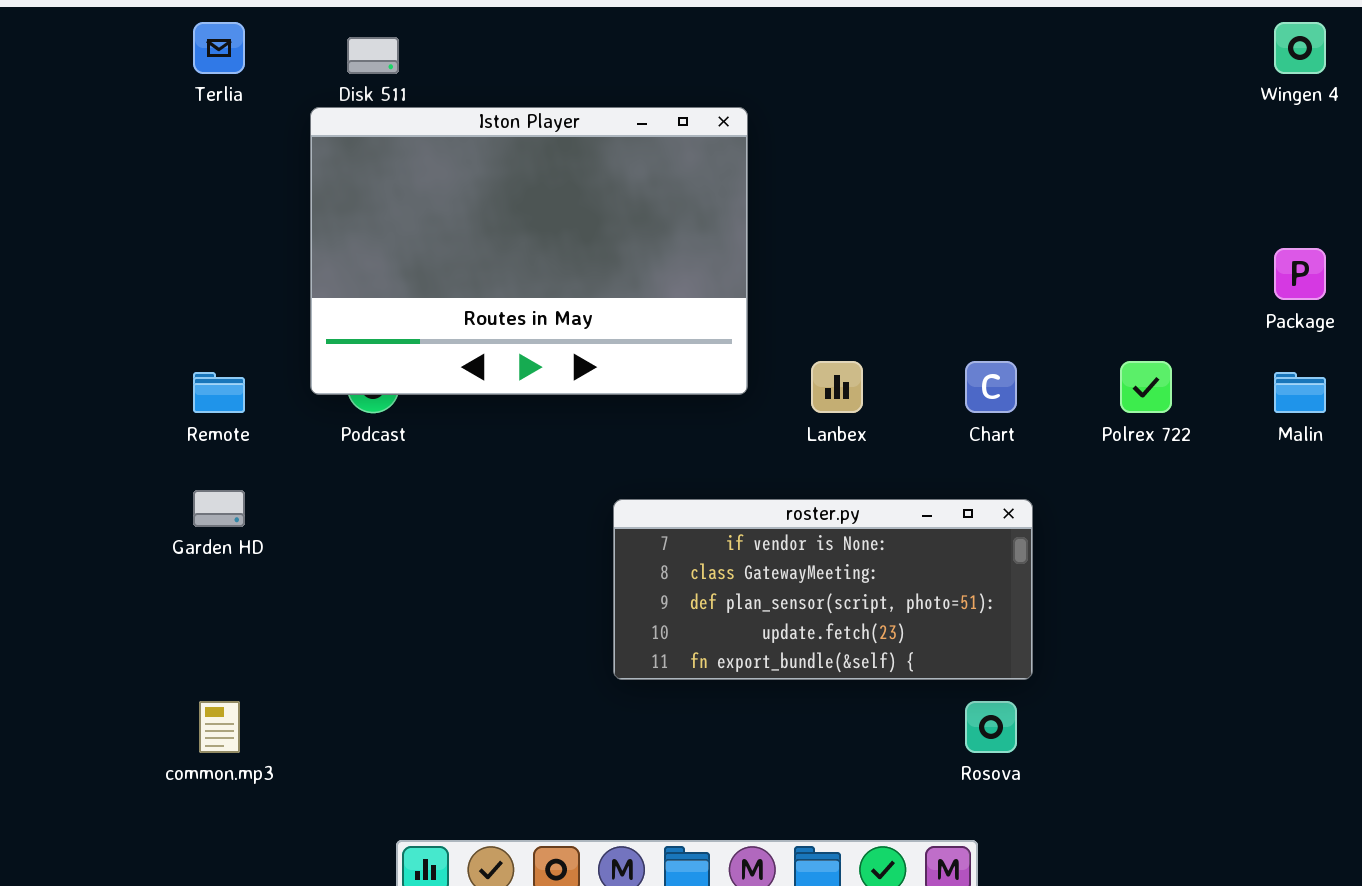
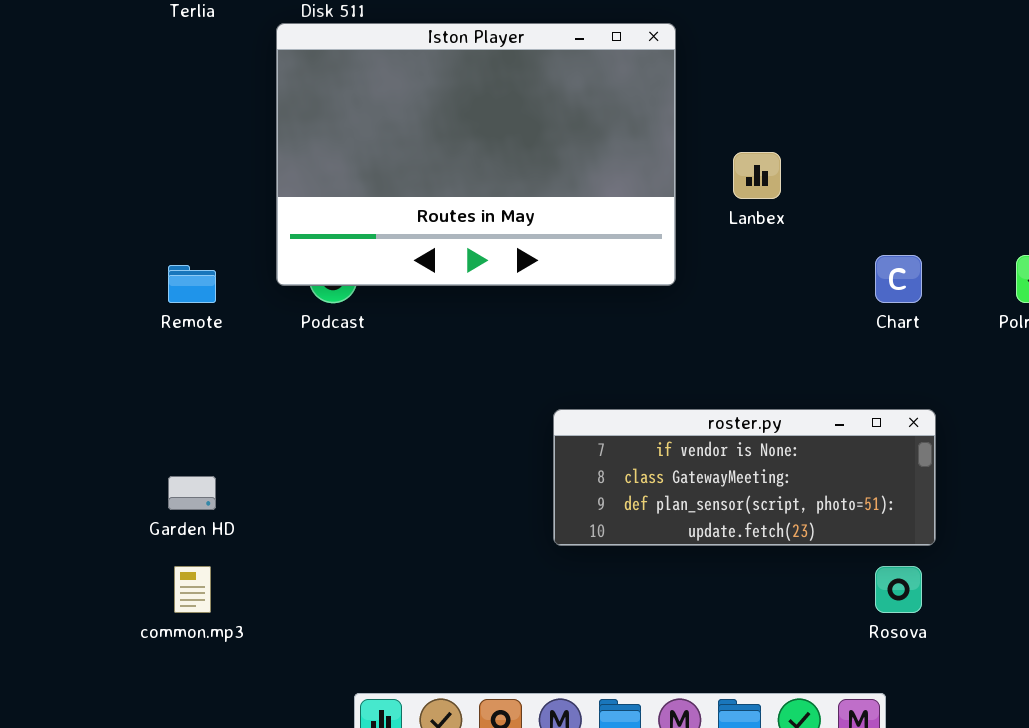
Lanbex: [811,361,863,413] -> [733,152,781,199], moved
Garden HD: [193,490,245,527] -> [168,476,216,510], moved
roster.py: [613,499,1033,680] -> [553,409,936,546], resized

